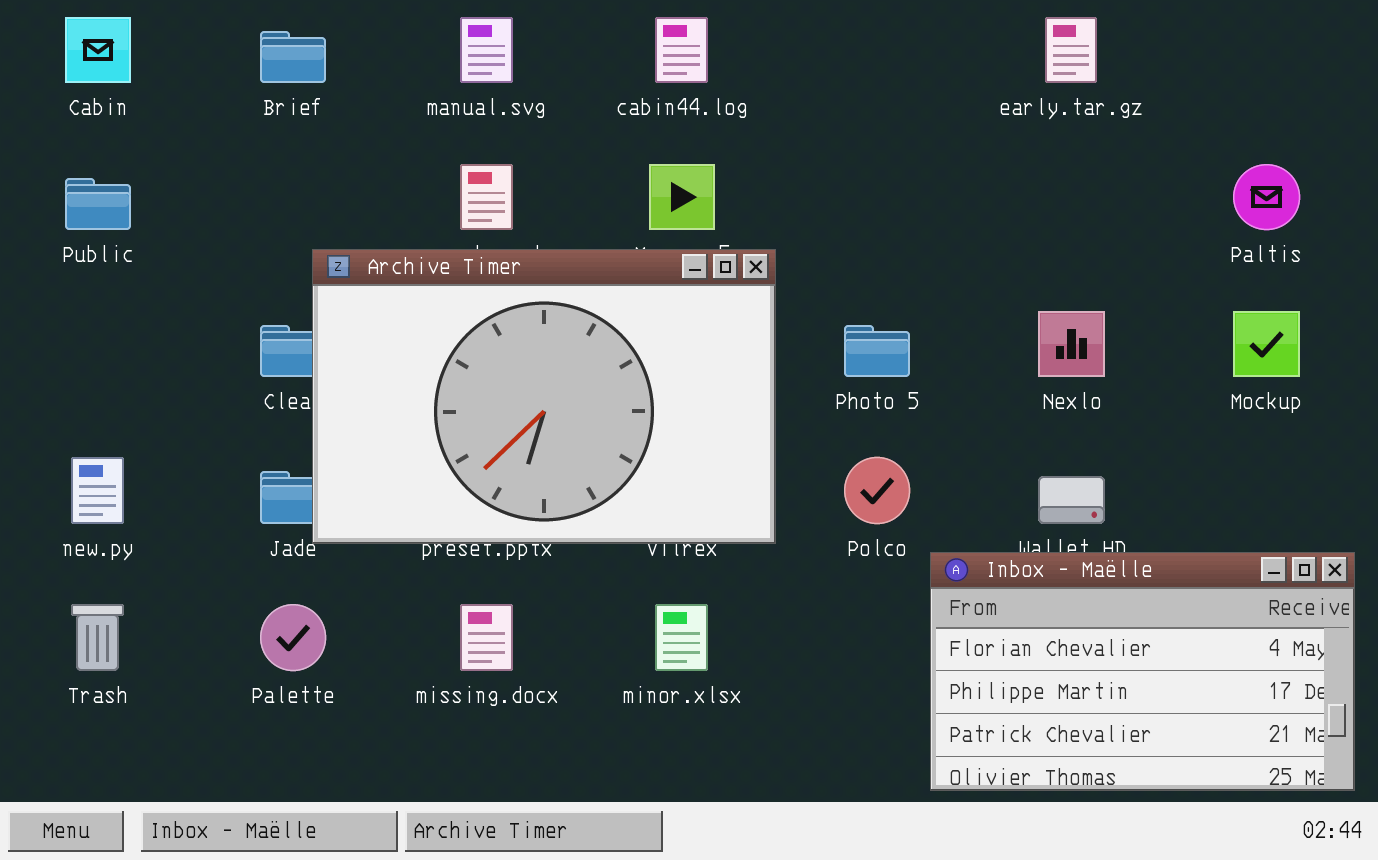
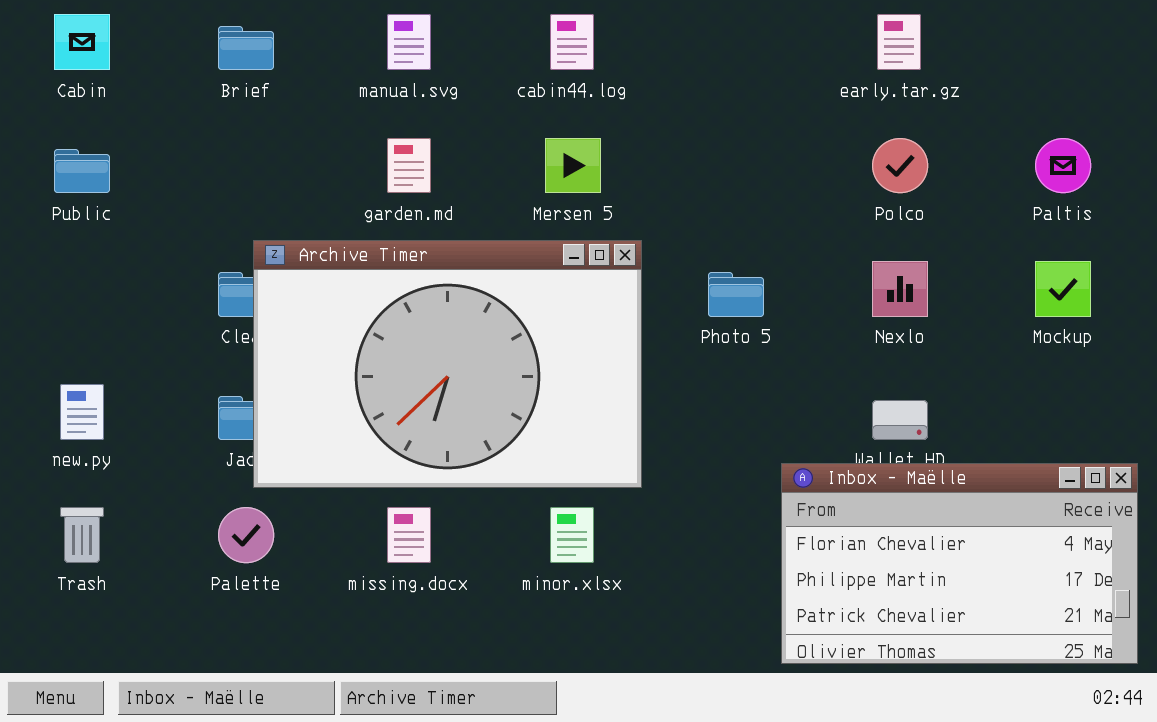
Archive Timer: [312,249,776,544] -> [253,240,642,488], moved
Polco: [844,457,910,524] -> [872,138,928,193], moved

